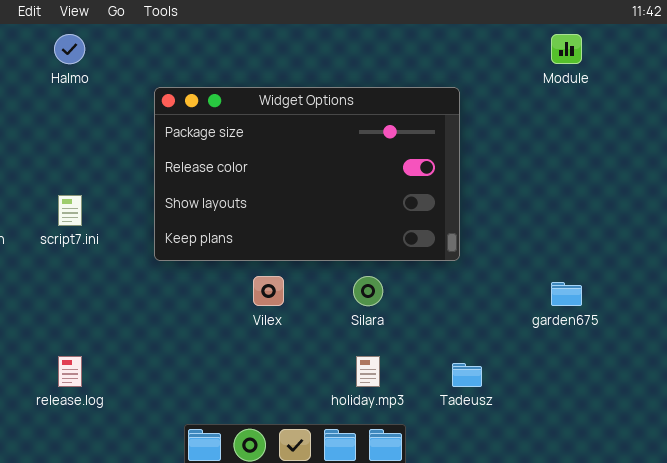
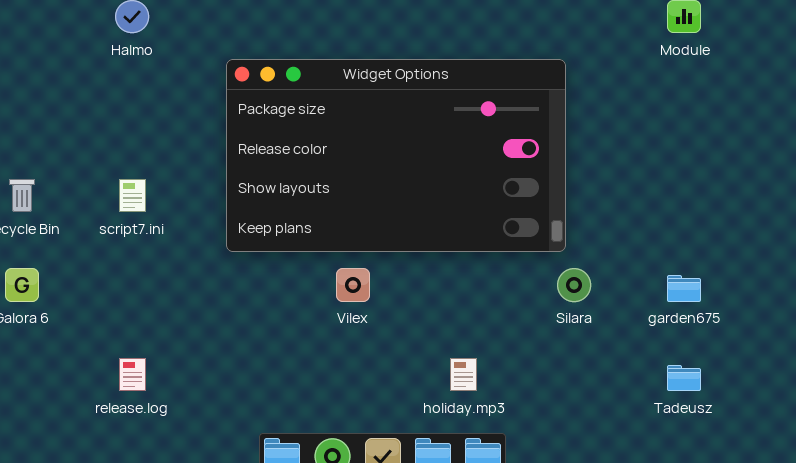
Silara: [353,276,383,306] -> [557,268,591,302], moved
Tadeusz: [452,363,482,387] -> [667,365,701,391], moved

